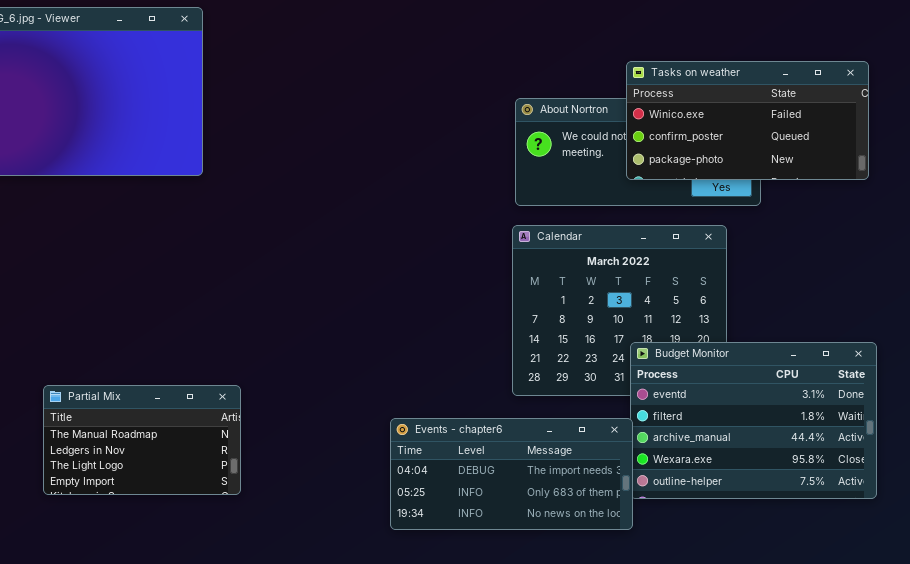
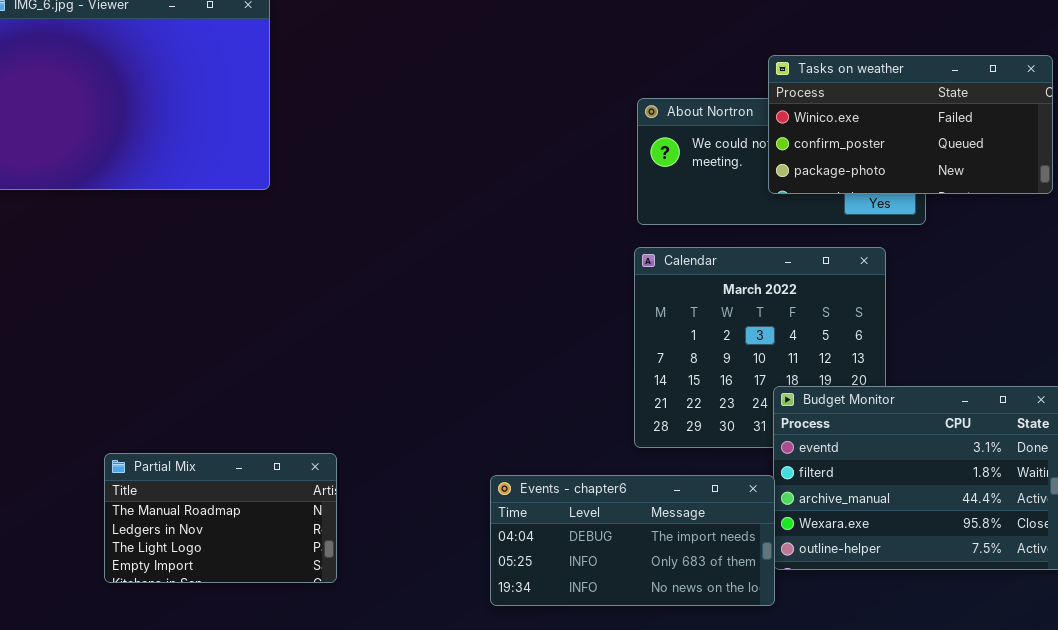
Partial Mix: [43,385,241,495] -> [104,453,337,583], moved

